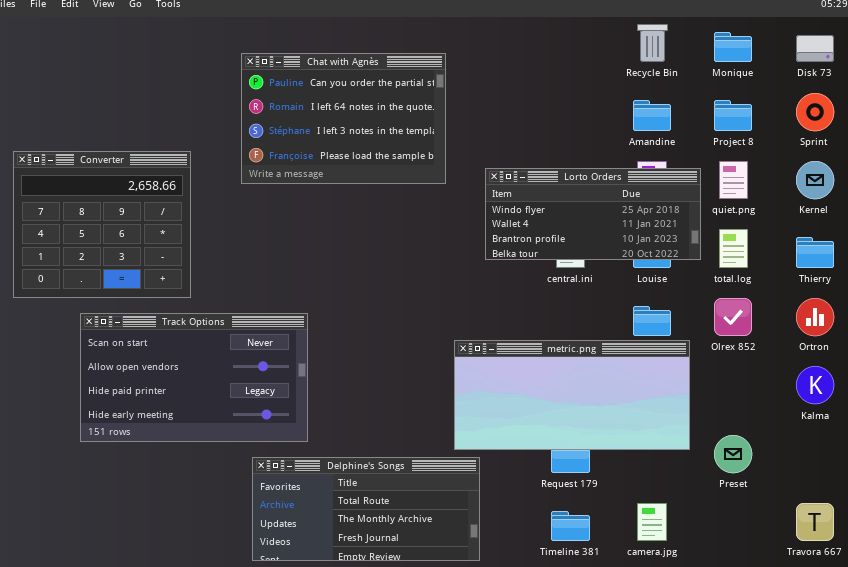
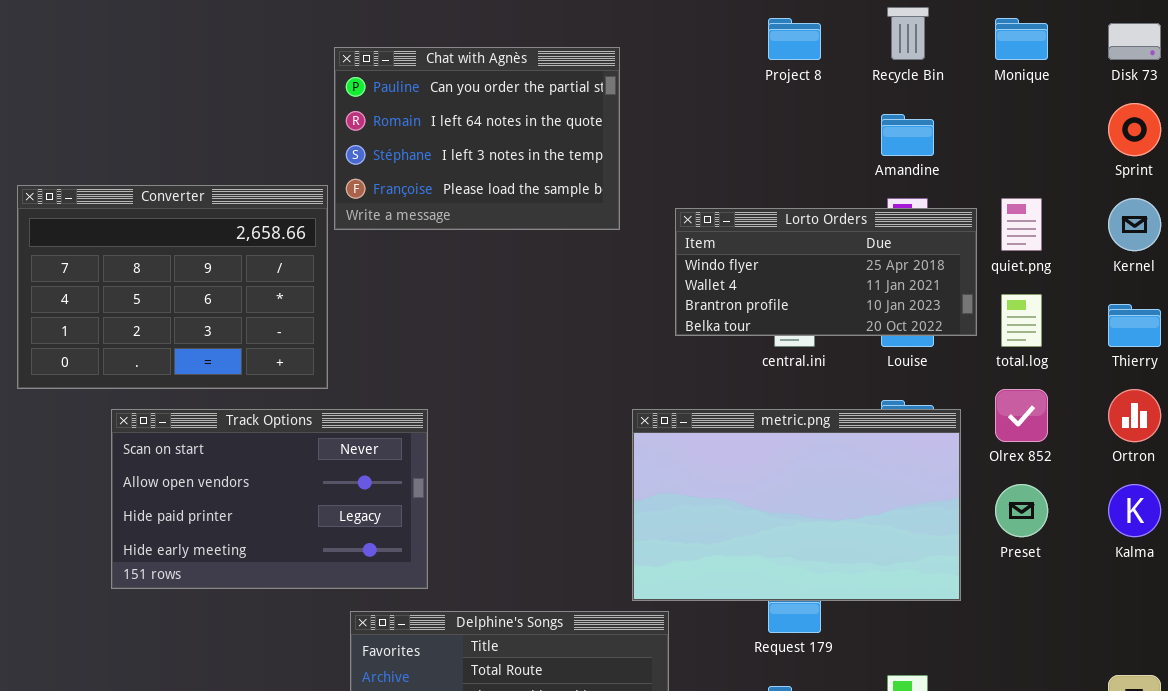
Project 8: [714,100,752,131] -> [768,18,821,60], moved
Converter: [13,151,191,298] -> [17,185,328,389], resized
metric.png: [454,340,690,450] -> [632,409,961,601], resized
Preset: [714,435,752,473] -> [995,484,1048,537], moved

